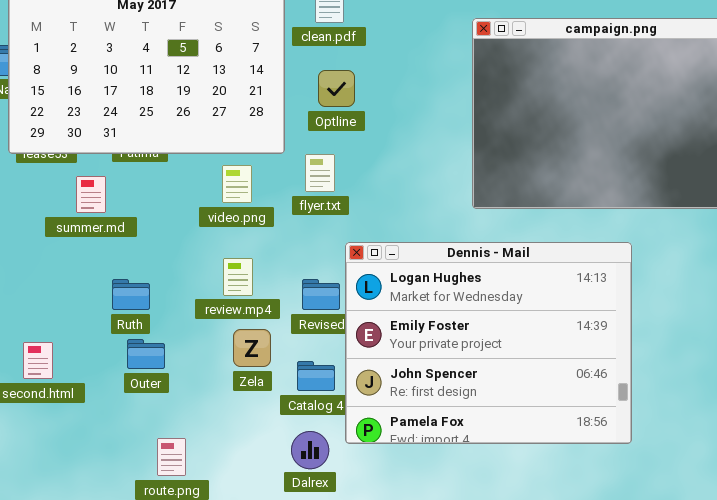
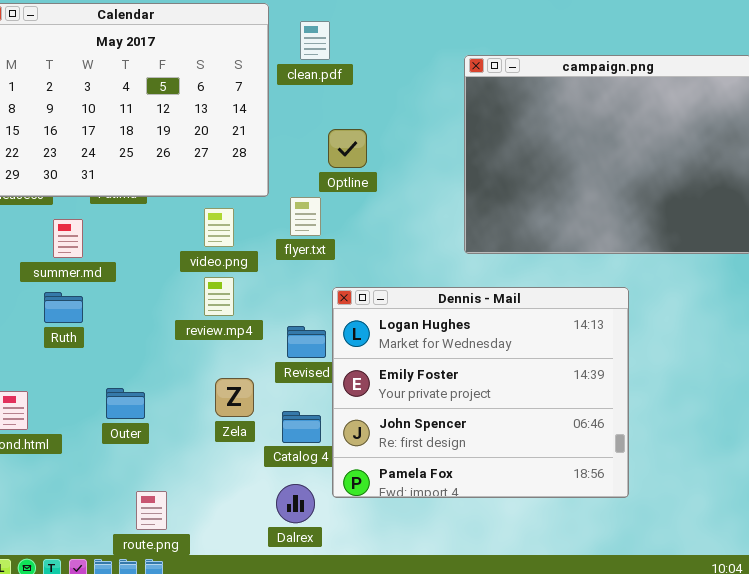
Optline: [318,70,355,107] -> [328,129,367,168], moved
review.mp4: [223,258,253,296] -> [204,277,234,316], moved
Ruth: [112,279,150,310] -> [44,292,83,323], moved

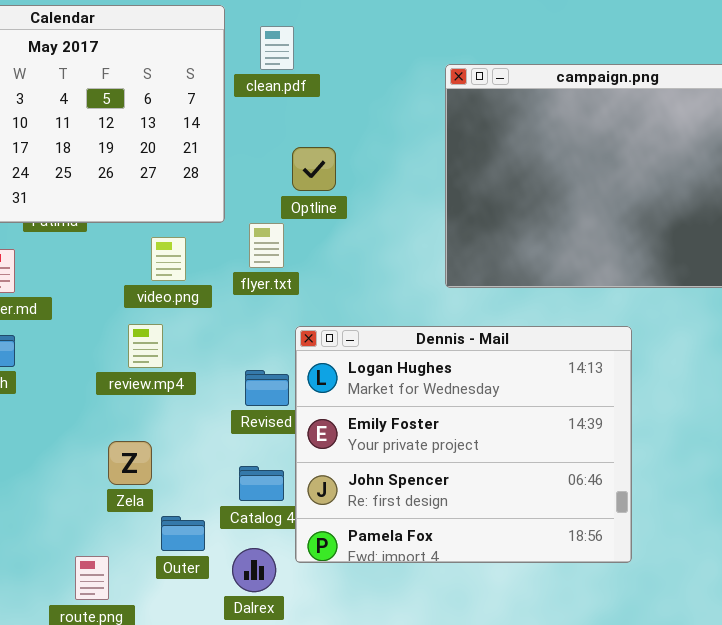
review.mp4: [204,277,234,316] -> [128,324,163,368], moved
Zela: [215,378,254,417] -> [108,441,152,485], moved
Outer: [106,388,145,419] -> [161,516,205,551], moved

